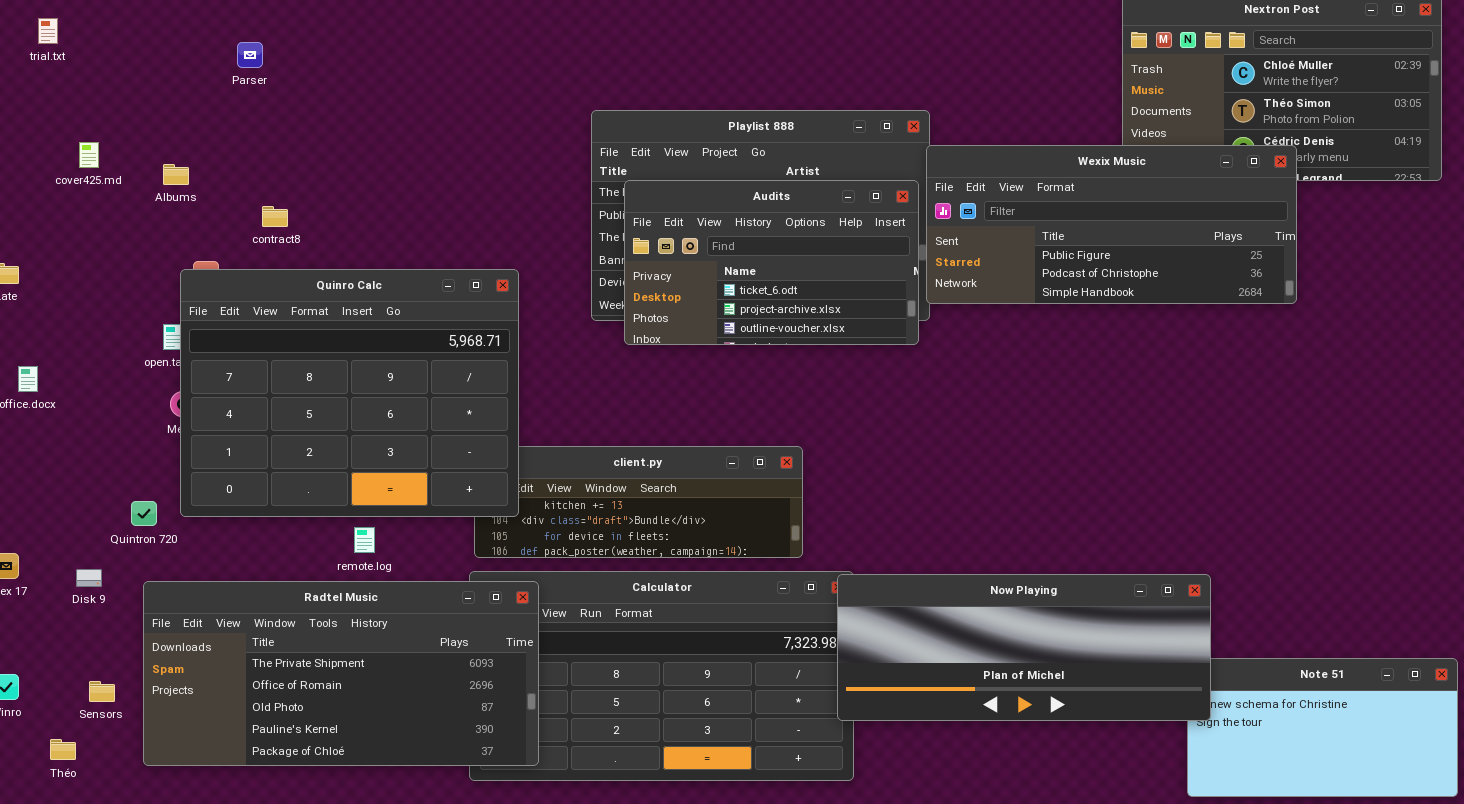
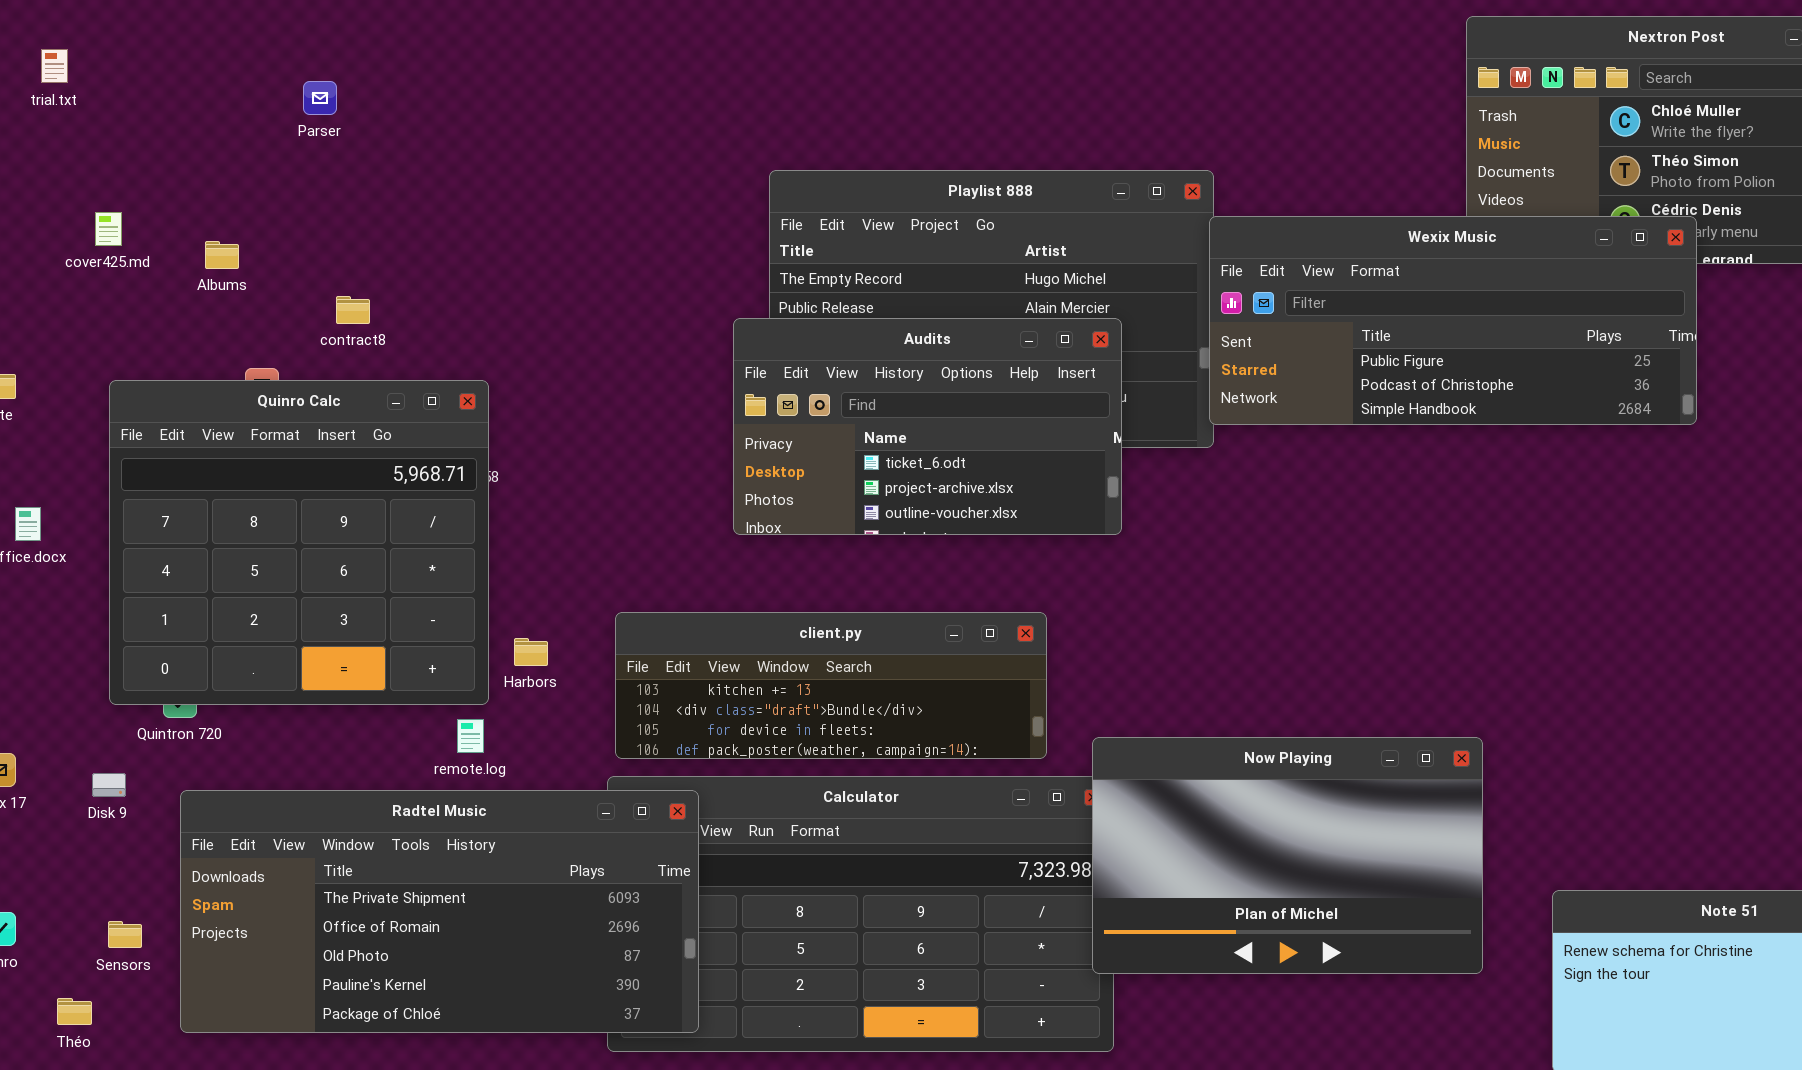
Audits: [624,180,919,345] -> [733,318,1122,535], moved
Quinro Calc: [180,269,519,517] -> [109,380,489,705], moved, resized
Now Playing: [837,574,1211,721] -> [1092,737,1483,974], resized

